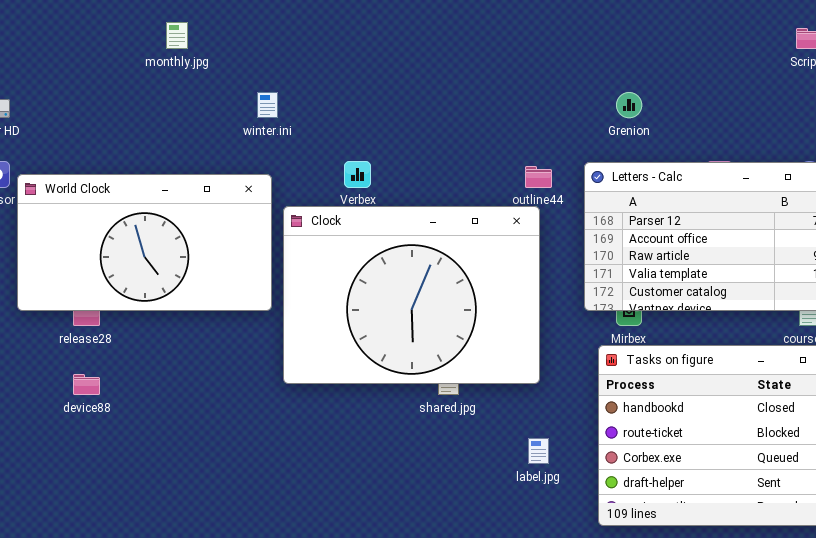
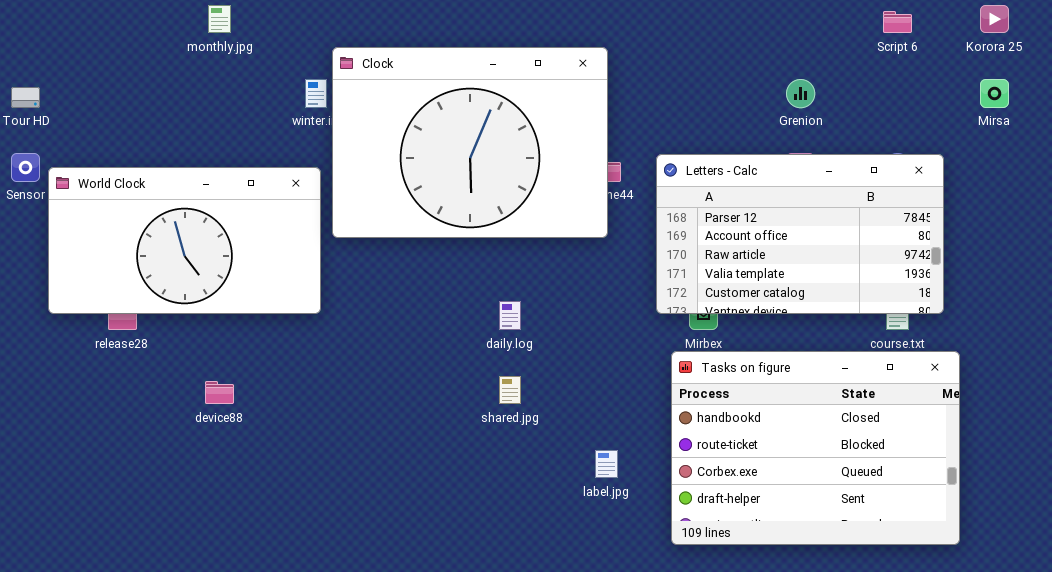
Grenion: [616,92,642,118] -> [786,79,815,108], moved
Clock: [283,206,540,384] -> [332,47,608,238], moved
device88: [73,374,100,395] -> [205,381,234,404], moved

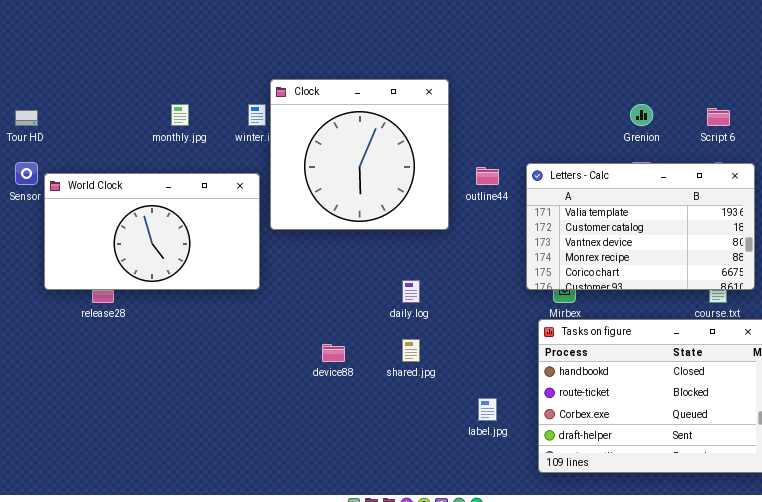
monthly.jpg: [208,5,231,33] -> [171,104,189,126], moved
Script 6: [883,11,912,33] -> [707,108,730,126], moved
Clock: [332,47,608,238] -> [270,79,449,230], resized
Letters - Calc: [656,154,944,314] -> [526,163,755,290], scrolled down 3 rows
device88: [205,381,234,404] -> [322,344,345,362], moved

